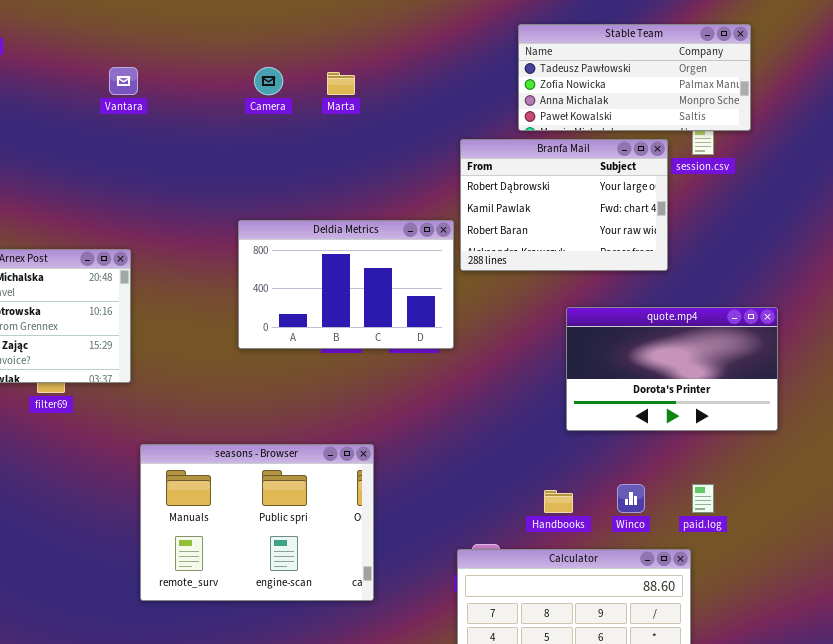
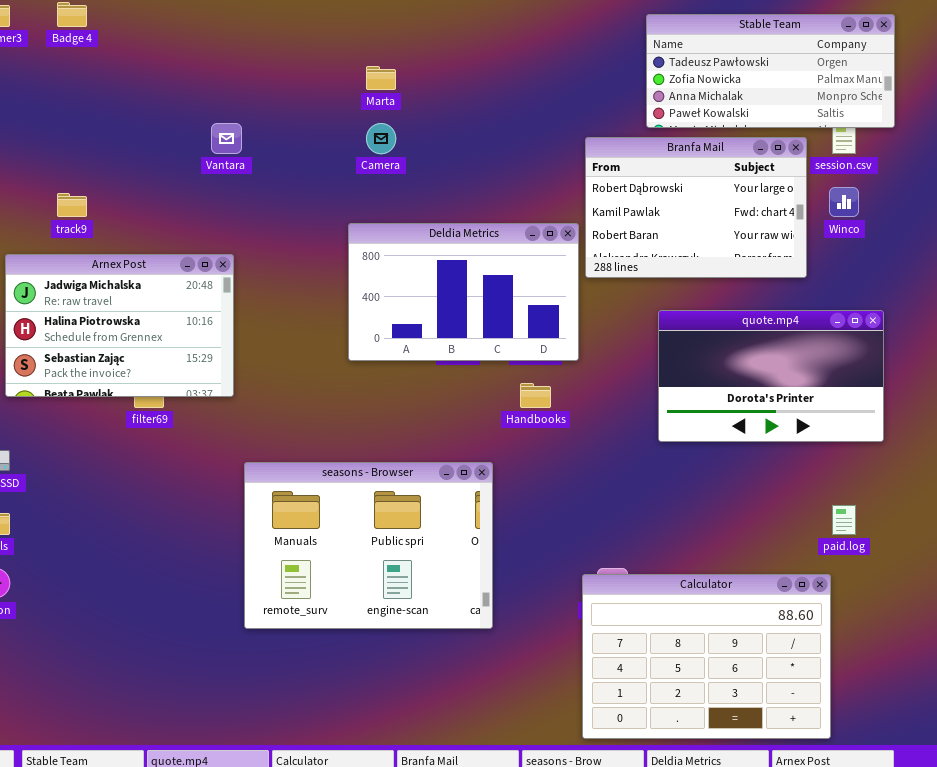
Vantara: [109,67,138,95] -> [211,123,242,154], moved
Camera: [254,67,283,95] -> [366,123,396,154], moved
Marta: [327,72,355,95] -> [366,66,396,90], moved
quote.mp4: [566,307,778,431] -> [658,310,884,442], moved
Winco: [617,484,645,513] -> [829,187,859,217], moved
Handbooks: [544,490,573,513] -> [520,383,551,408], moved

